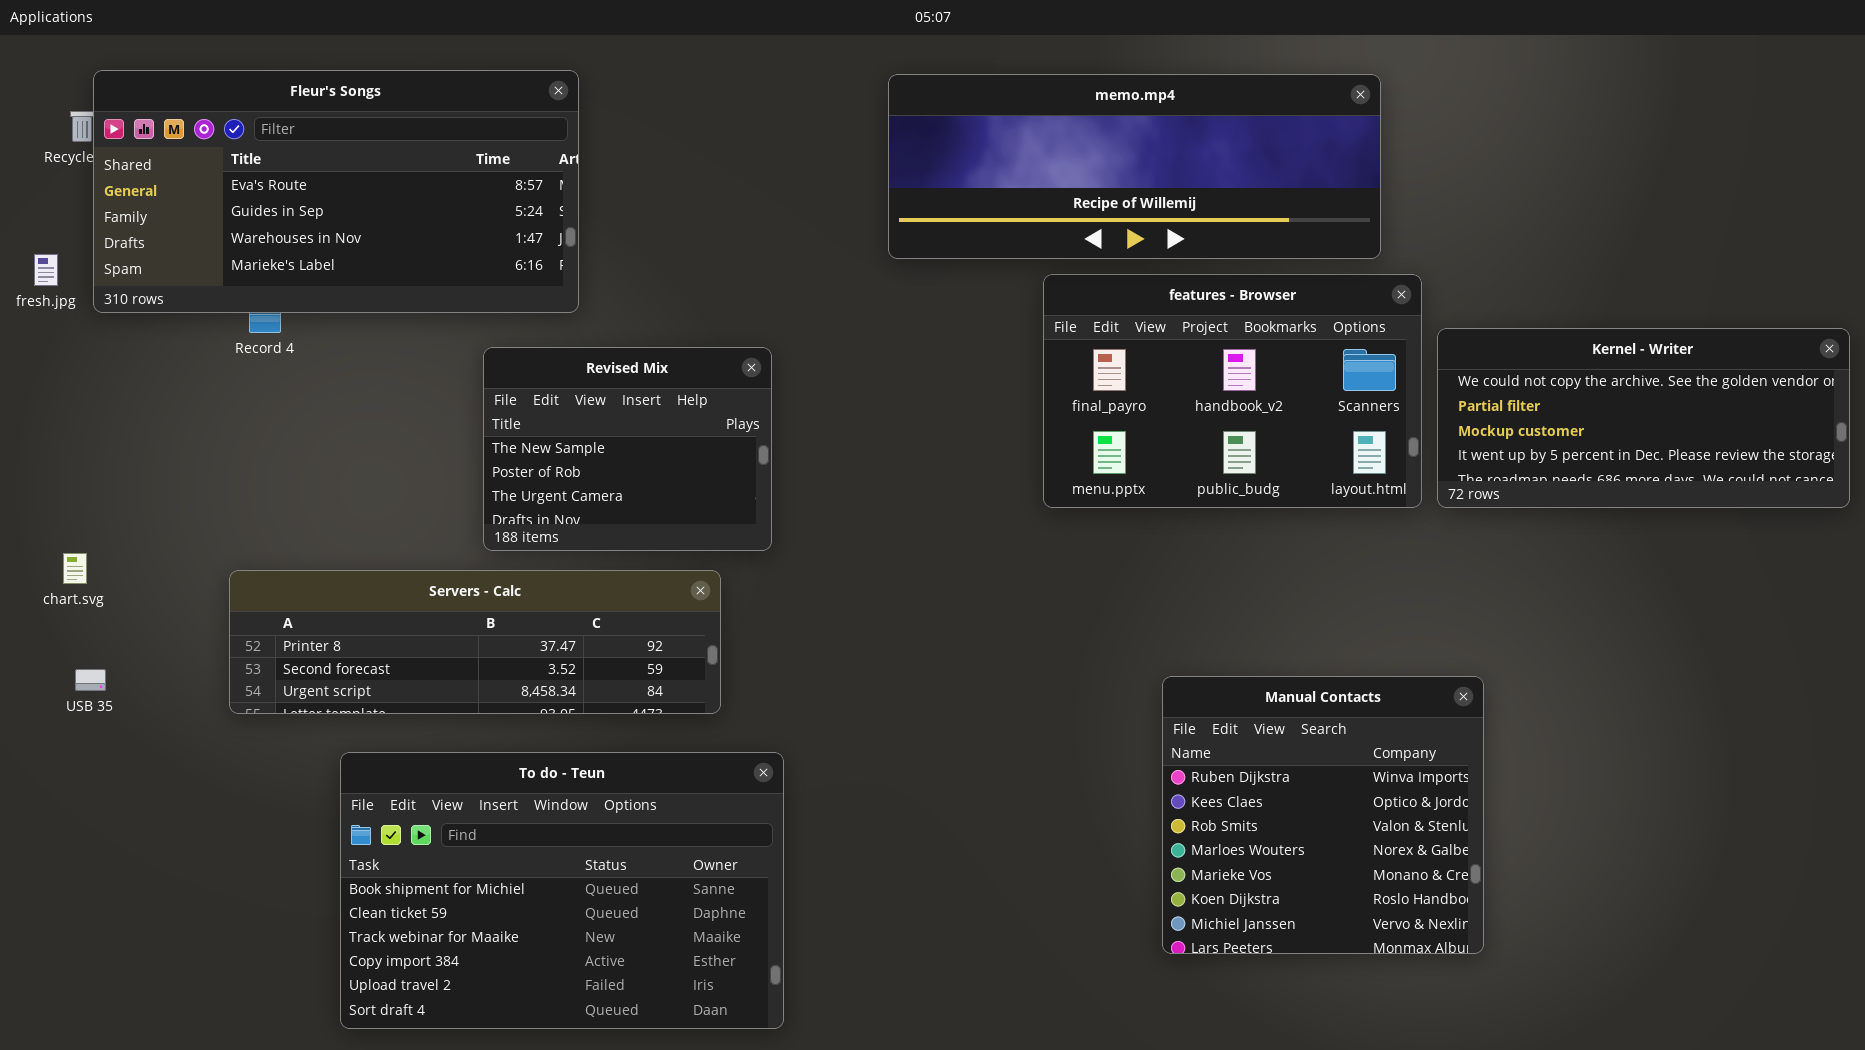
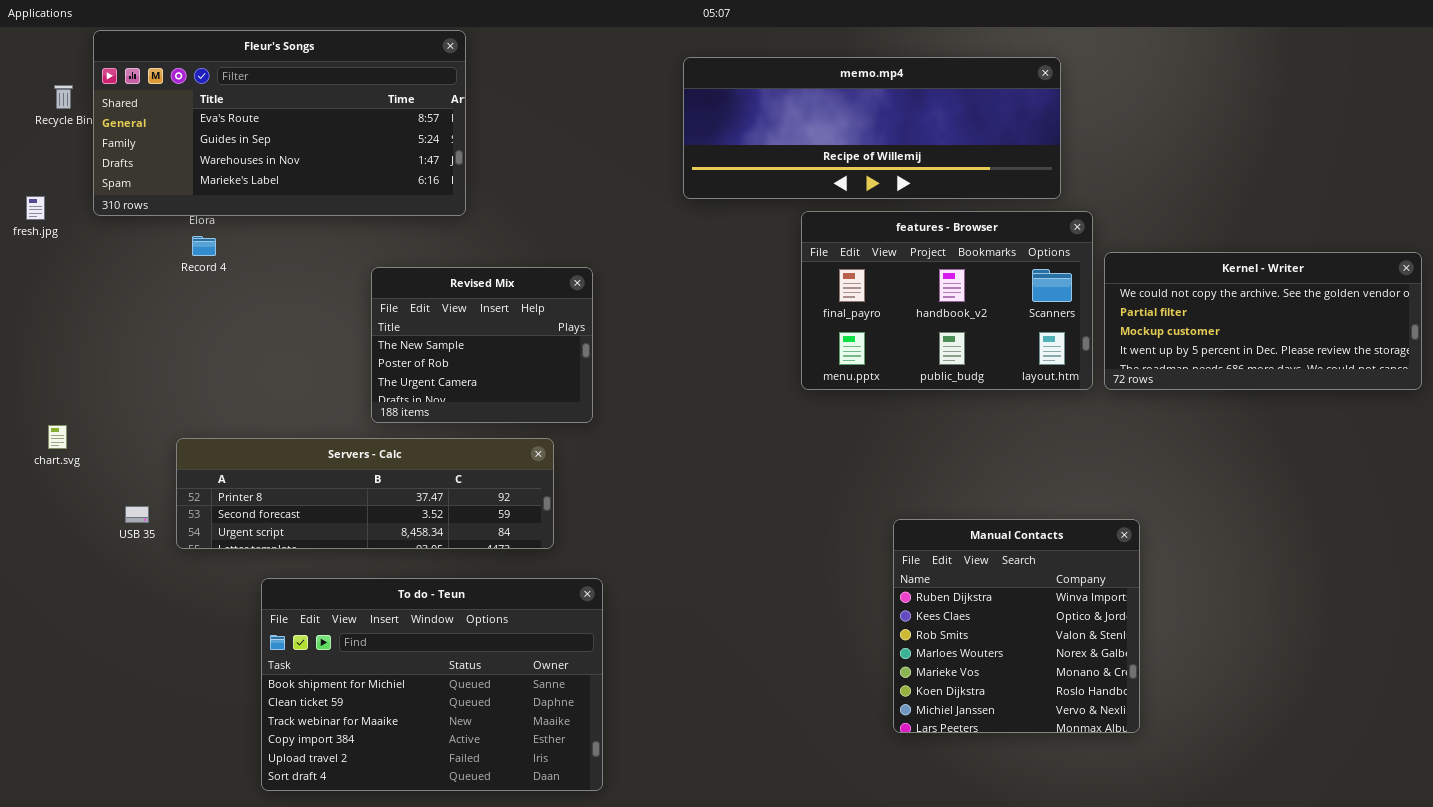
Fleur's Songs: [93,70,579,313] -> [93,30,466,216], moved
USB 35: [75,669,106,691] -> [125,506,149,523], moved

